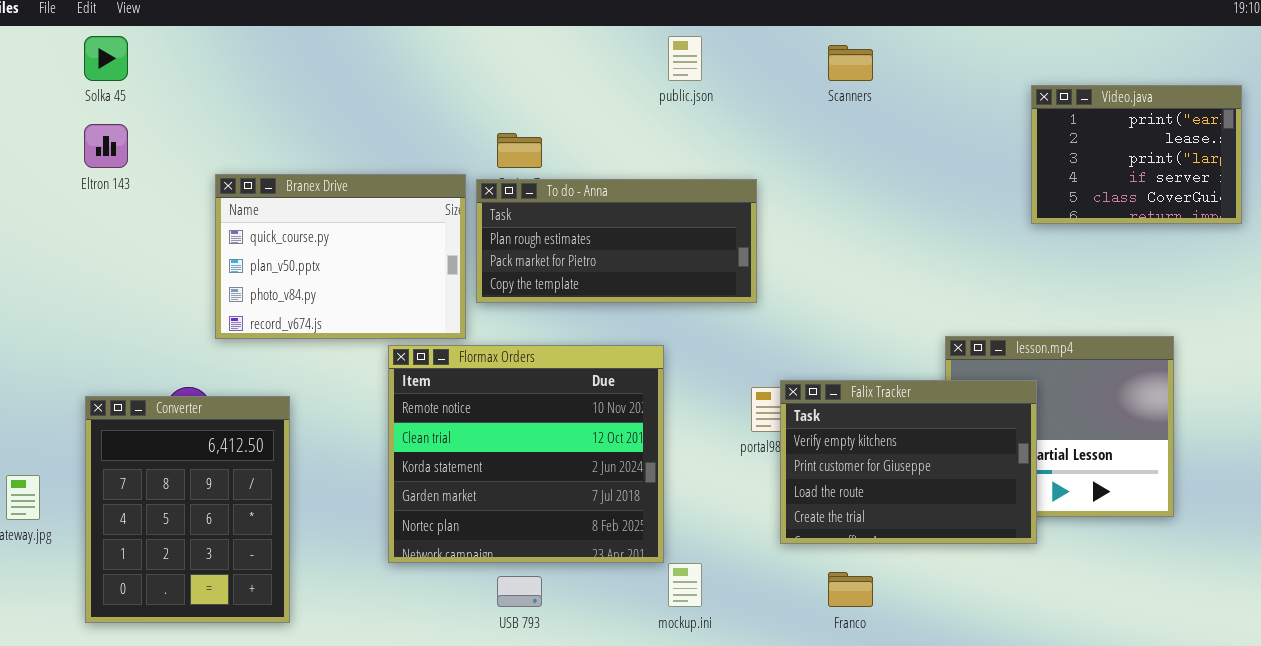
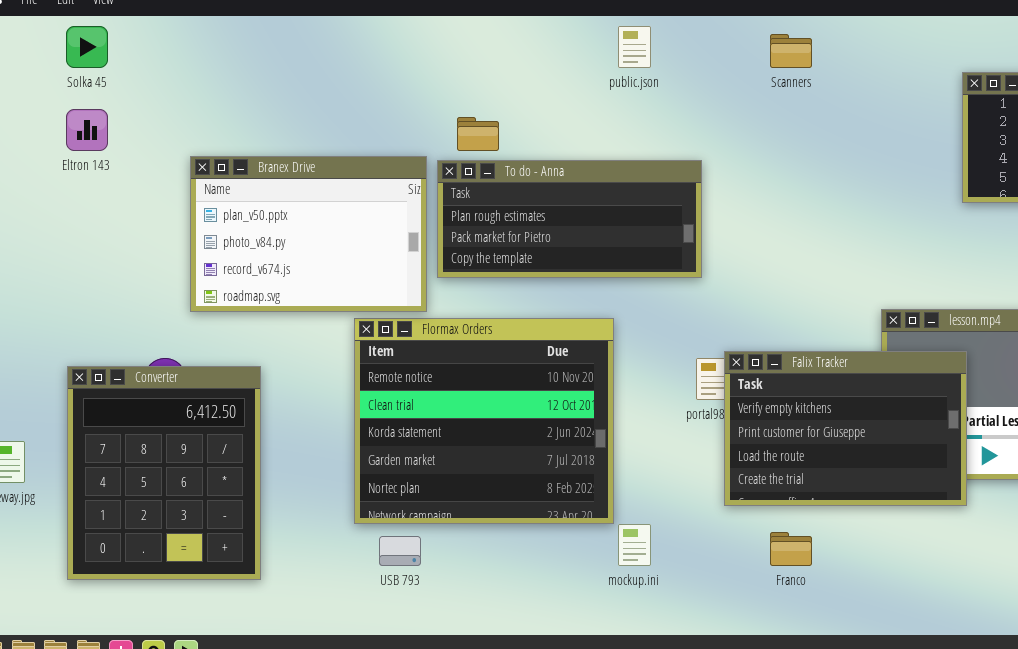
Branex Drive: [215,174,466,339] -> [190,156,427,312], scrolled down 1 row
USB 793: [497,576,542,607] -> [379,536,421,566], moved

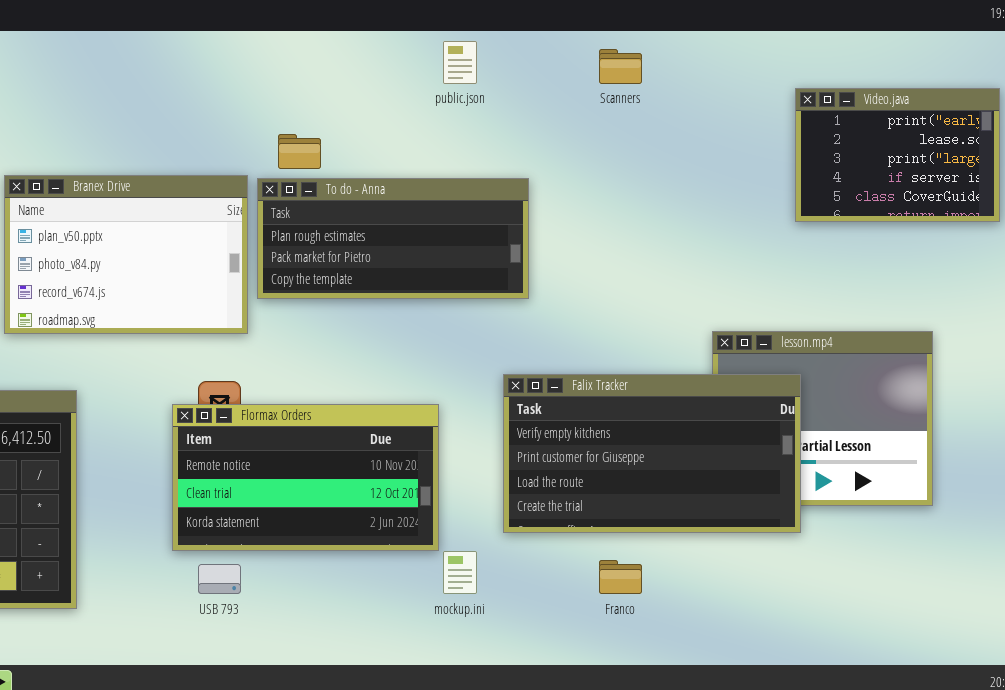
Flormax Orders: [354,318,614,524] -> [172,404,439,551], resized
Falix Tracker: [724,351,967,506] -> [503,374,801,533], resized

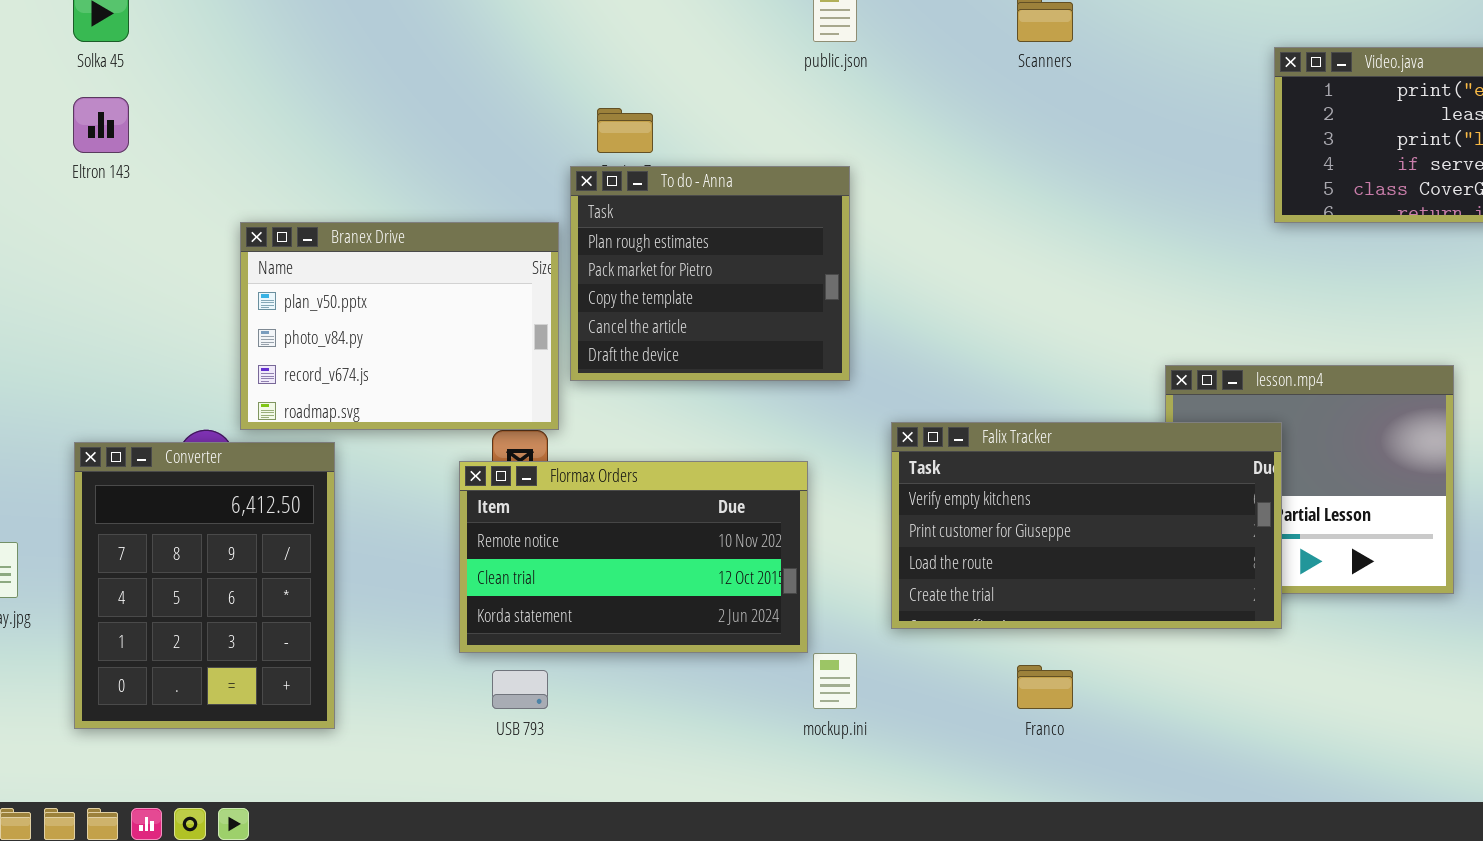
Branex Drive: [4,175,248,334] -> [240,222,559,430], moved
To do - Anna: [257,178,529,299] -> [570,166,850,381], resized

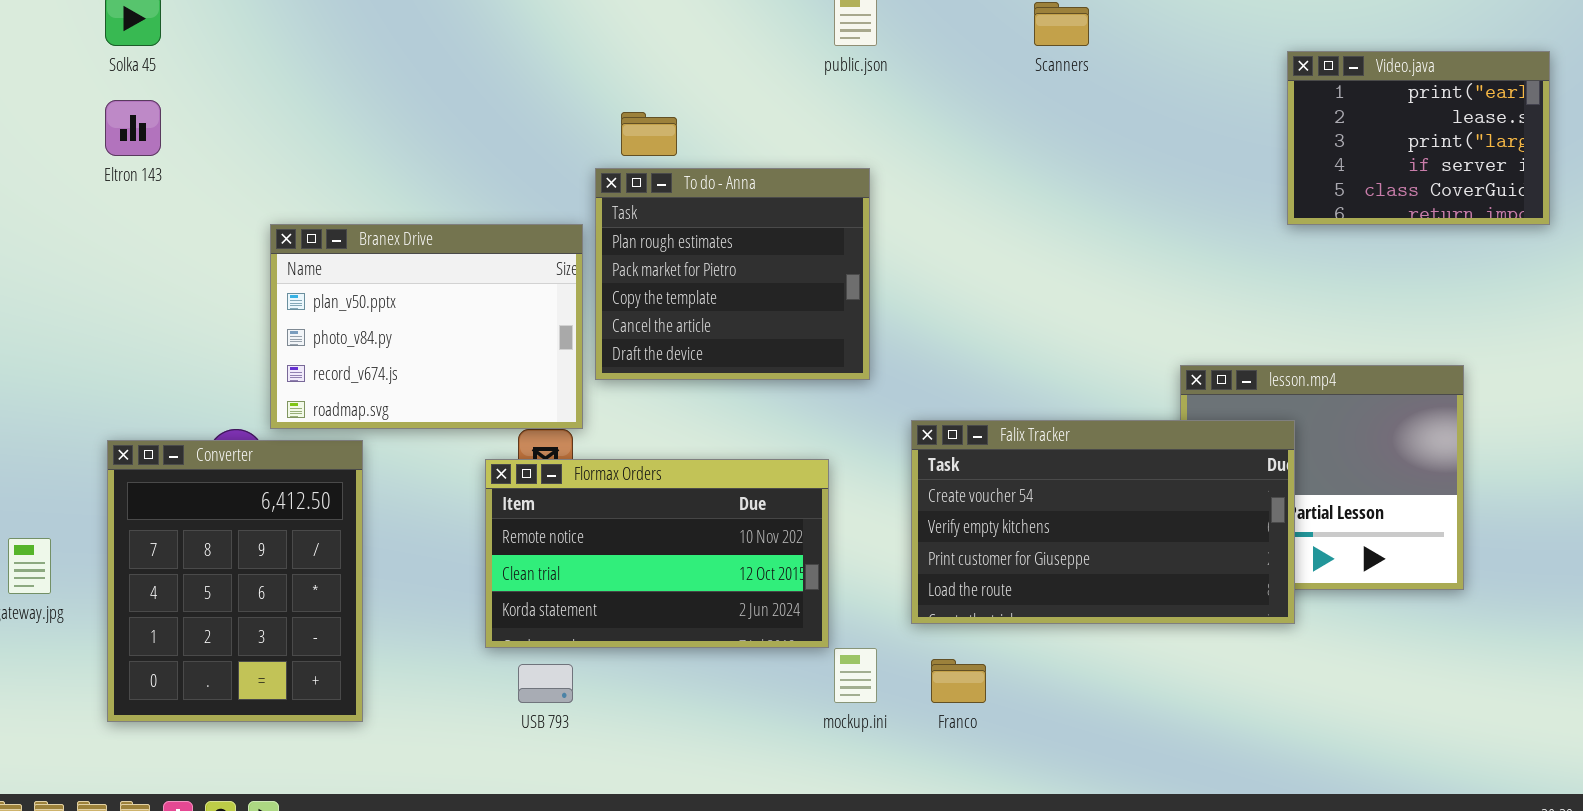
Falix Tracker: [891,422,1282,629] -> [911,420,1295,624], scrolled up 1 row
Franco: [1017,665,1073,709] -> [931,659,986,703], moved

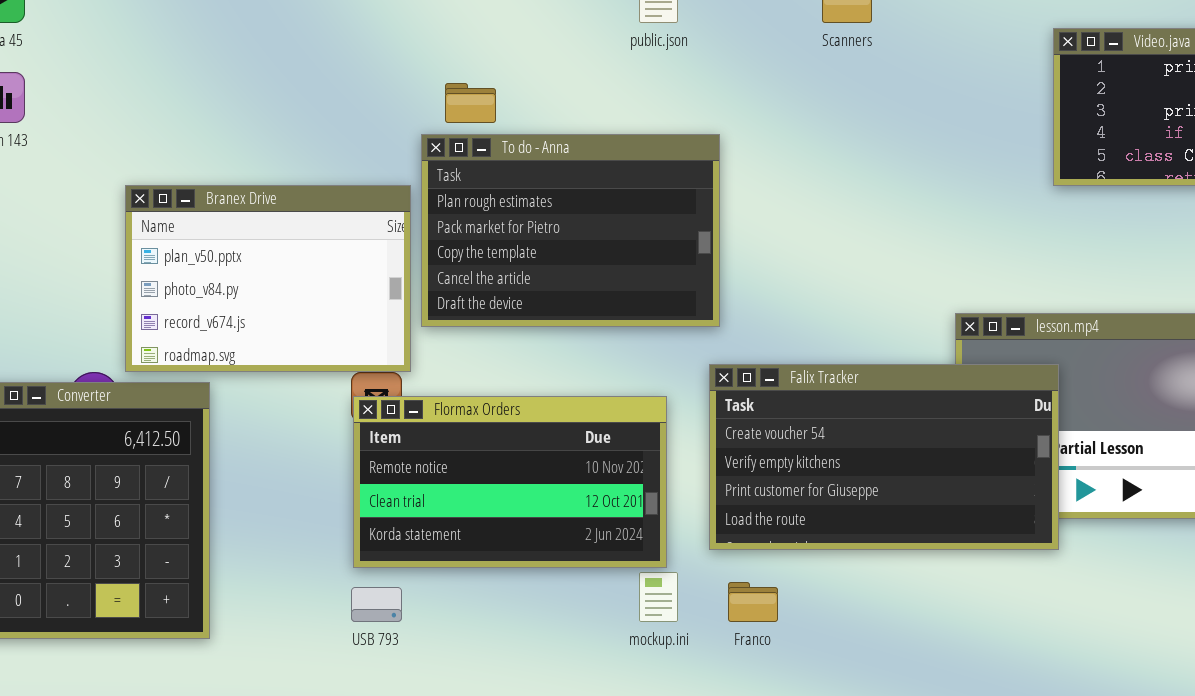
To do - Anna: [595,168,870,380] -> [421,134,720,327], resized
Flormax Orders: [485,459,829,648] -> [353,396,667,568], moved

